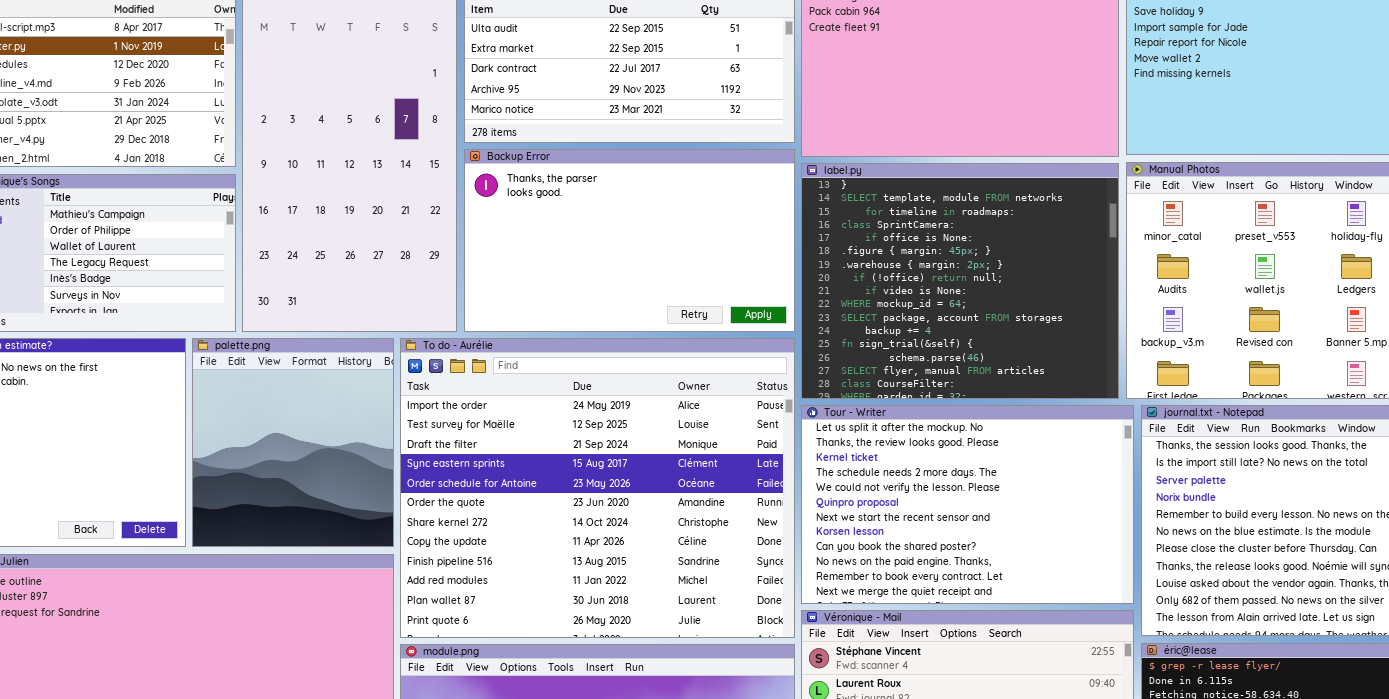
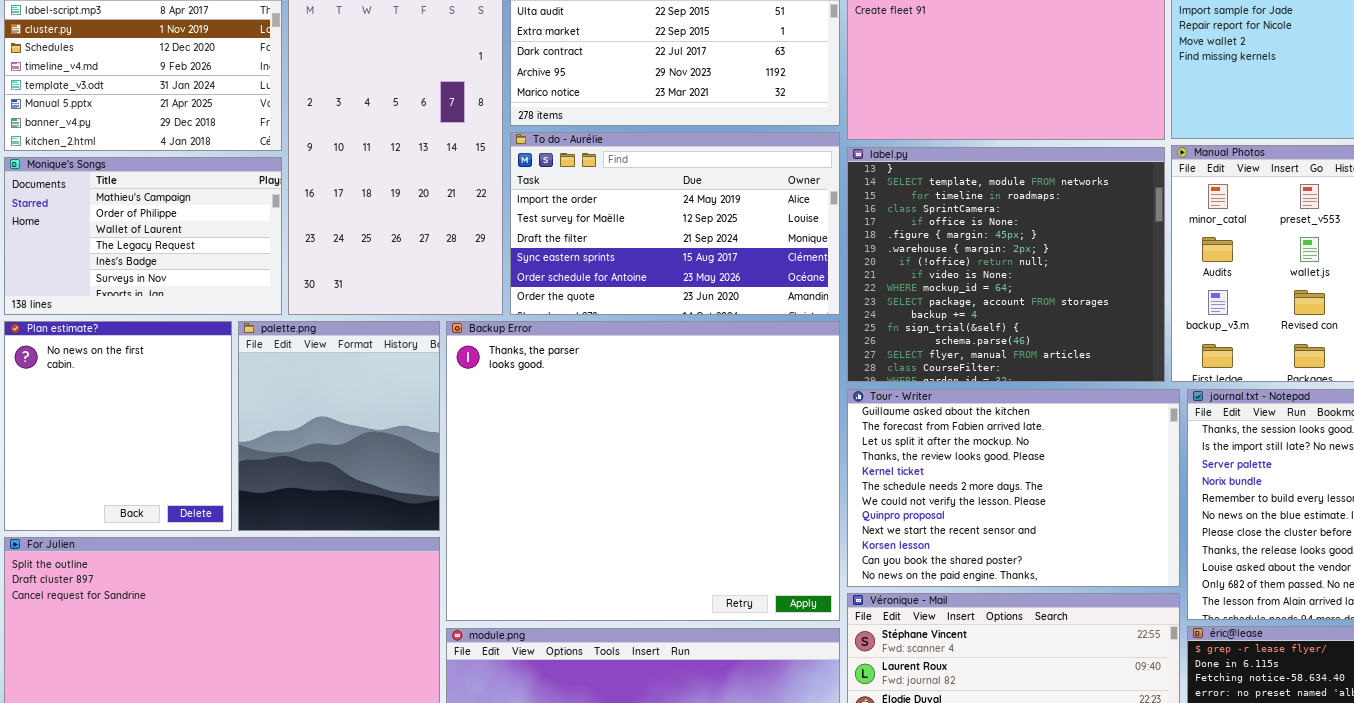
Backup Error: [464,149,795,332] -> [446,321,840,621], moved, resized
To do - Aurélie: [400,338,795,638] -> [510,132,840,315], moved, resized
Tour - Writer: [801,405,1134,604] -> [847,389,1180,587], scrolled up 2 rows

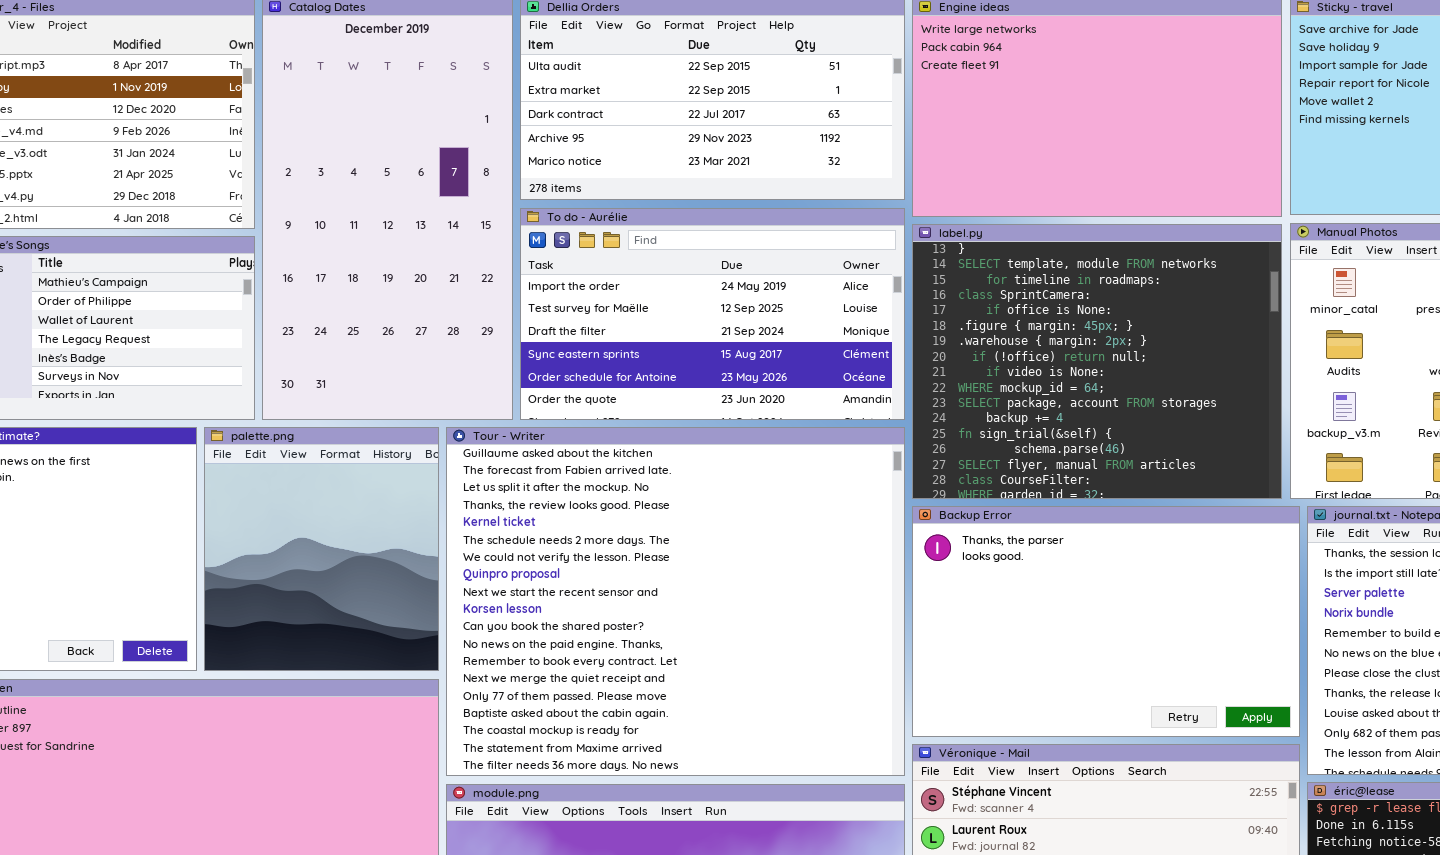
Backup Error: [446,321,840,621] -> [912,506,1300,737], moved, resized
Tour - Writer: [847,389,1180,587] -> [446,427,905,776], moved, resized

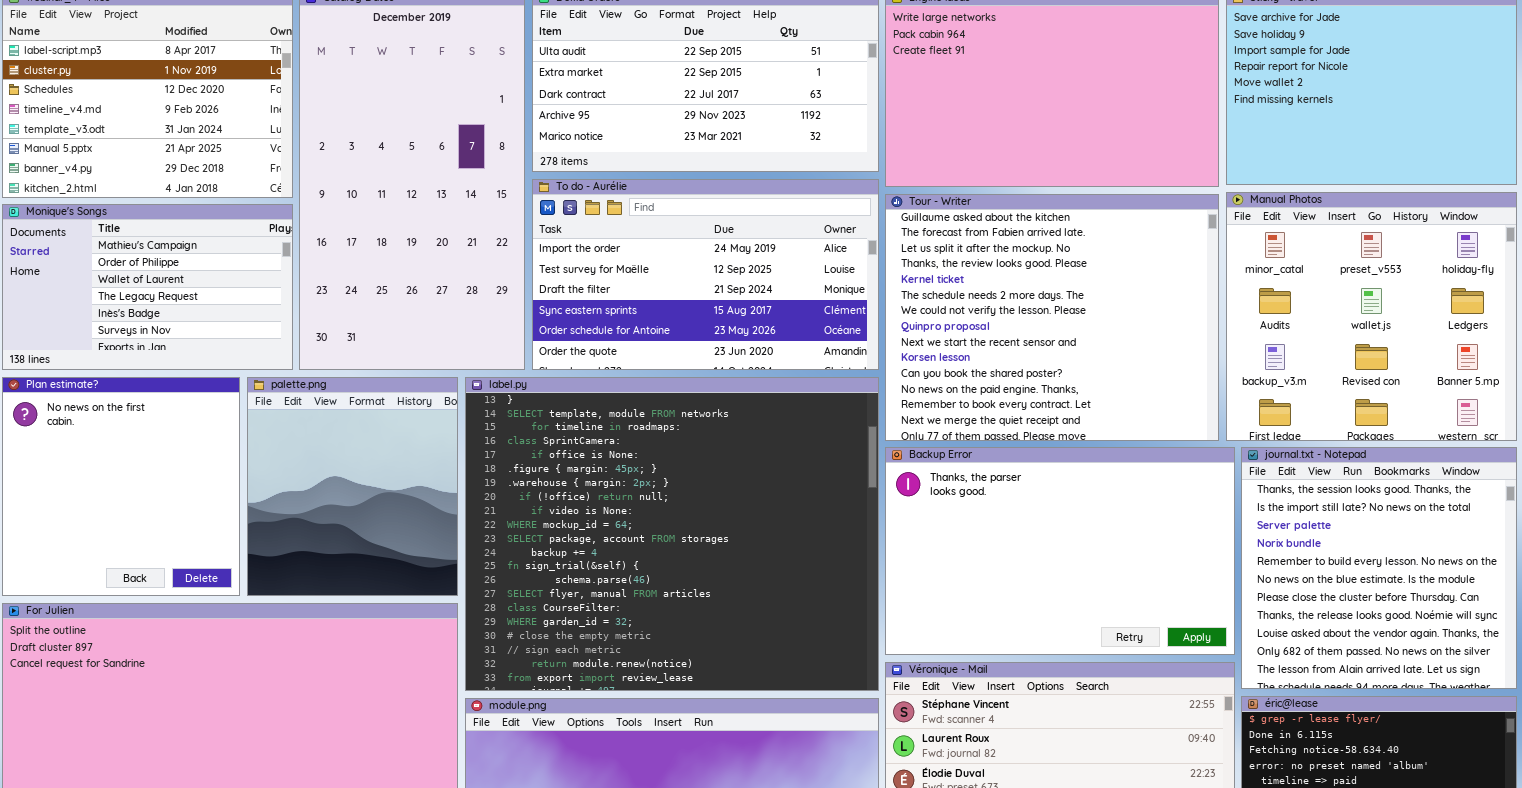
label.py: [912,224,1282,499] -> [465,377,879,691], moved, resized
Tour - Writer: [446,427,905,776] -> [885,194,1219,441], moved, resized

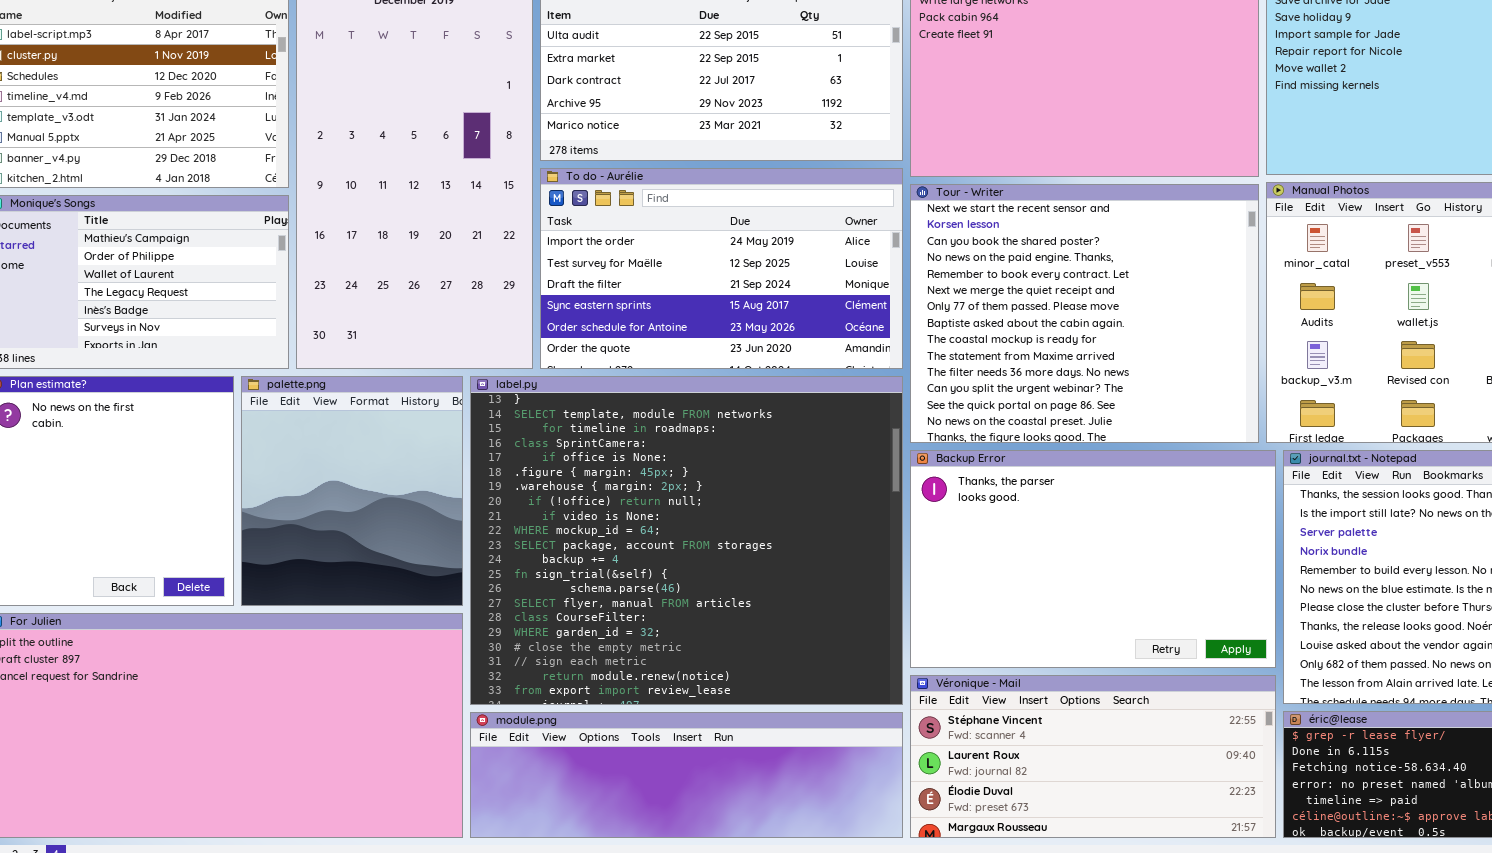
Tour - Writer: [885,194,1219,441] -> [910,184,1259,443], scrolled down 8 rows

